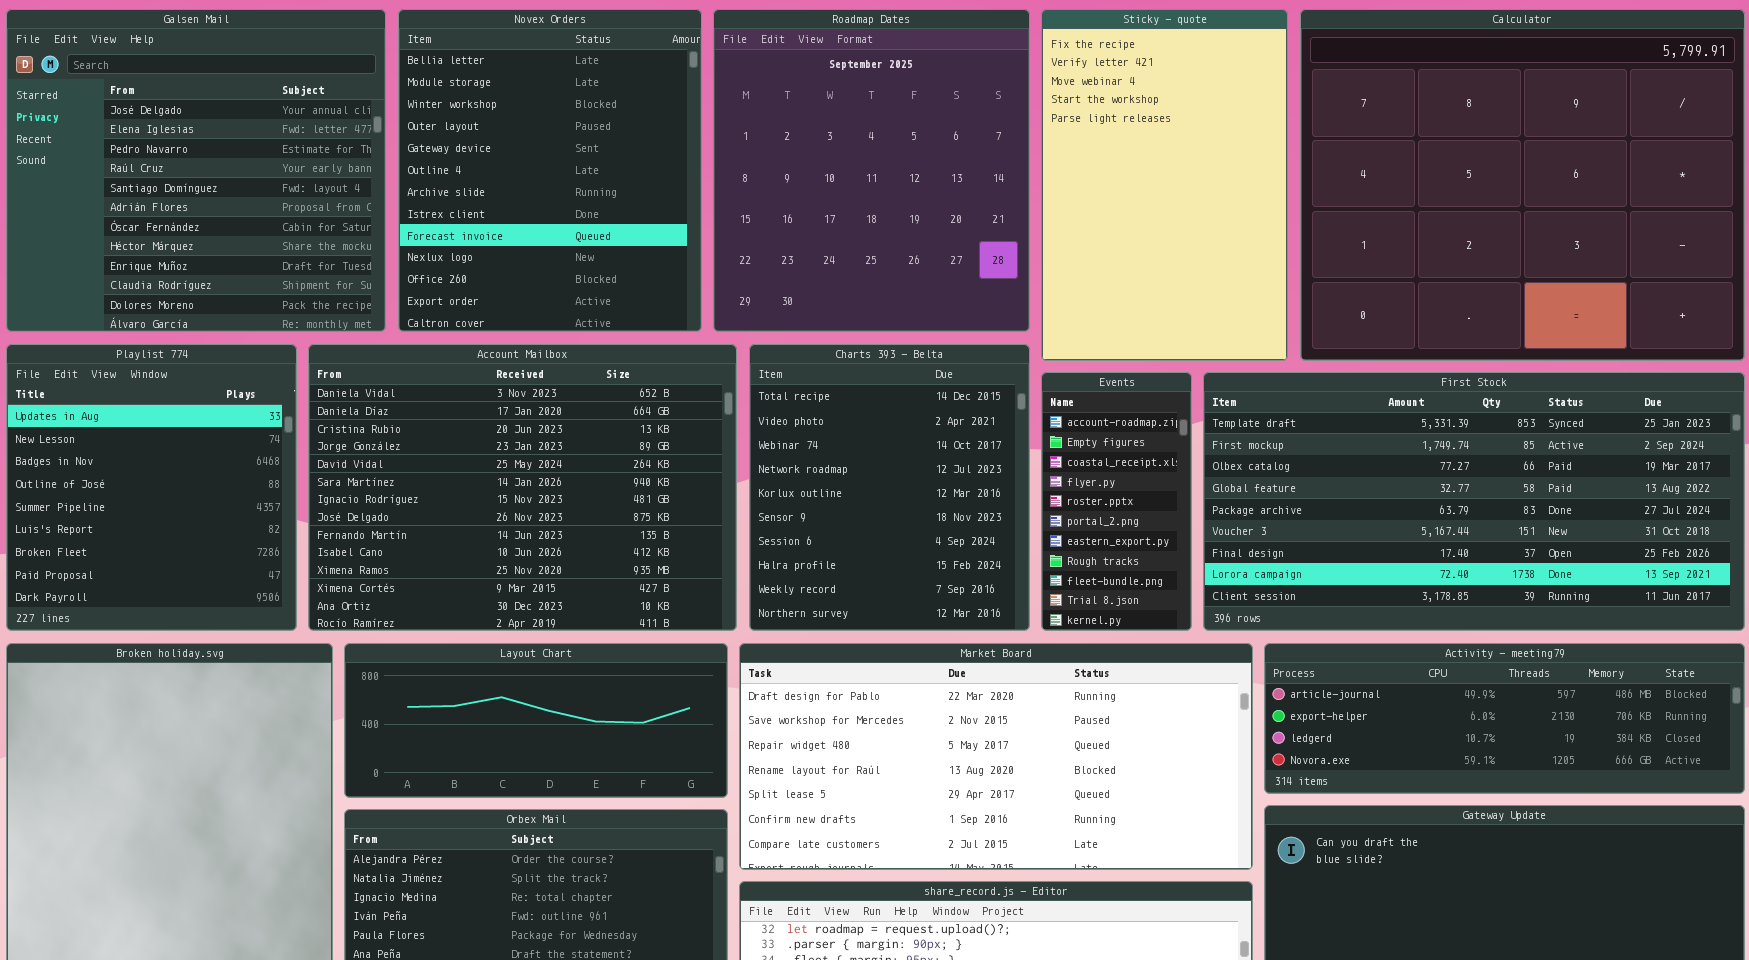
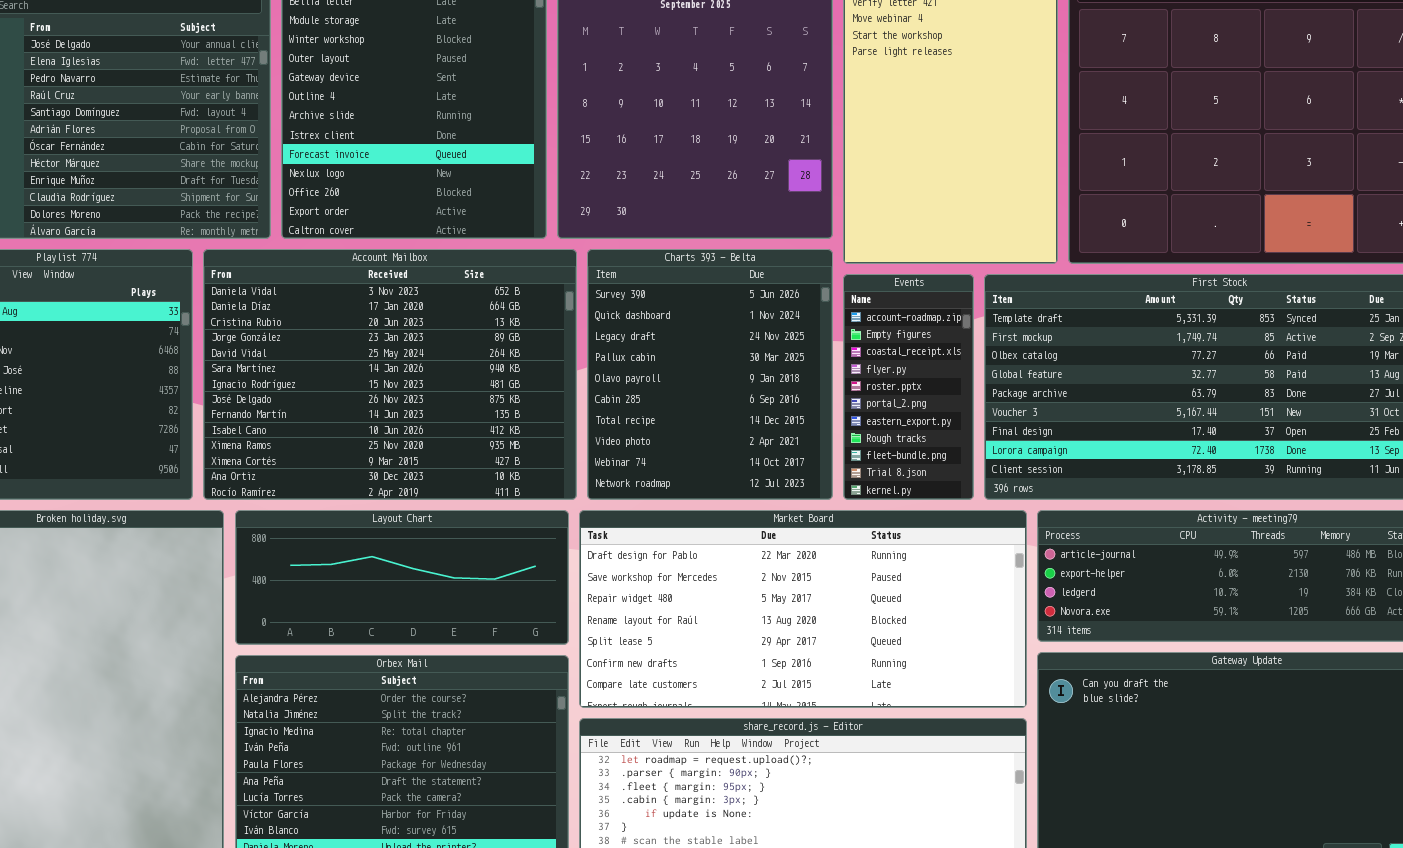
Charts 393 - Belta: [749,344,1030,631] -> [587,249,833,500], scrolled up 6 rows

